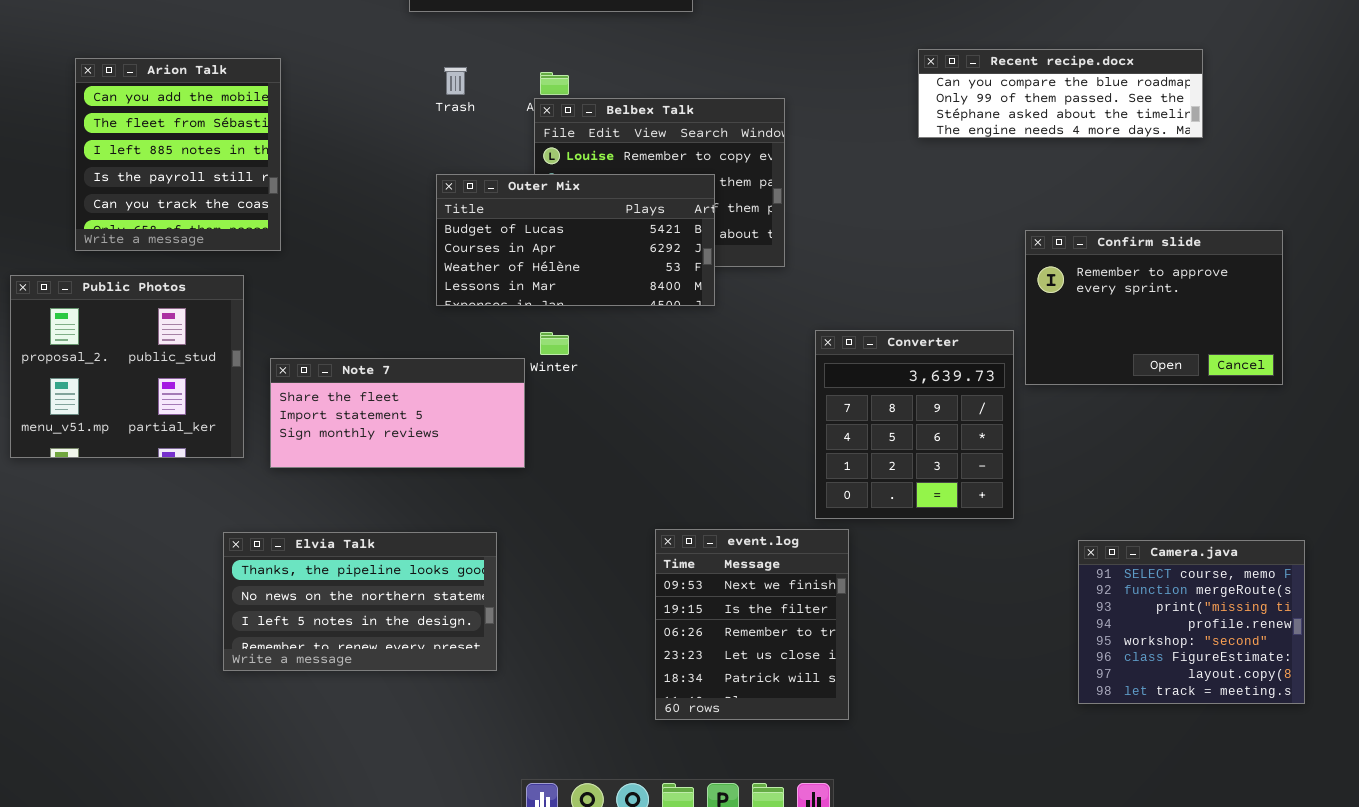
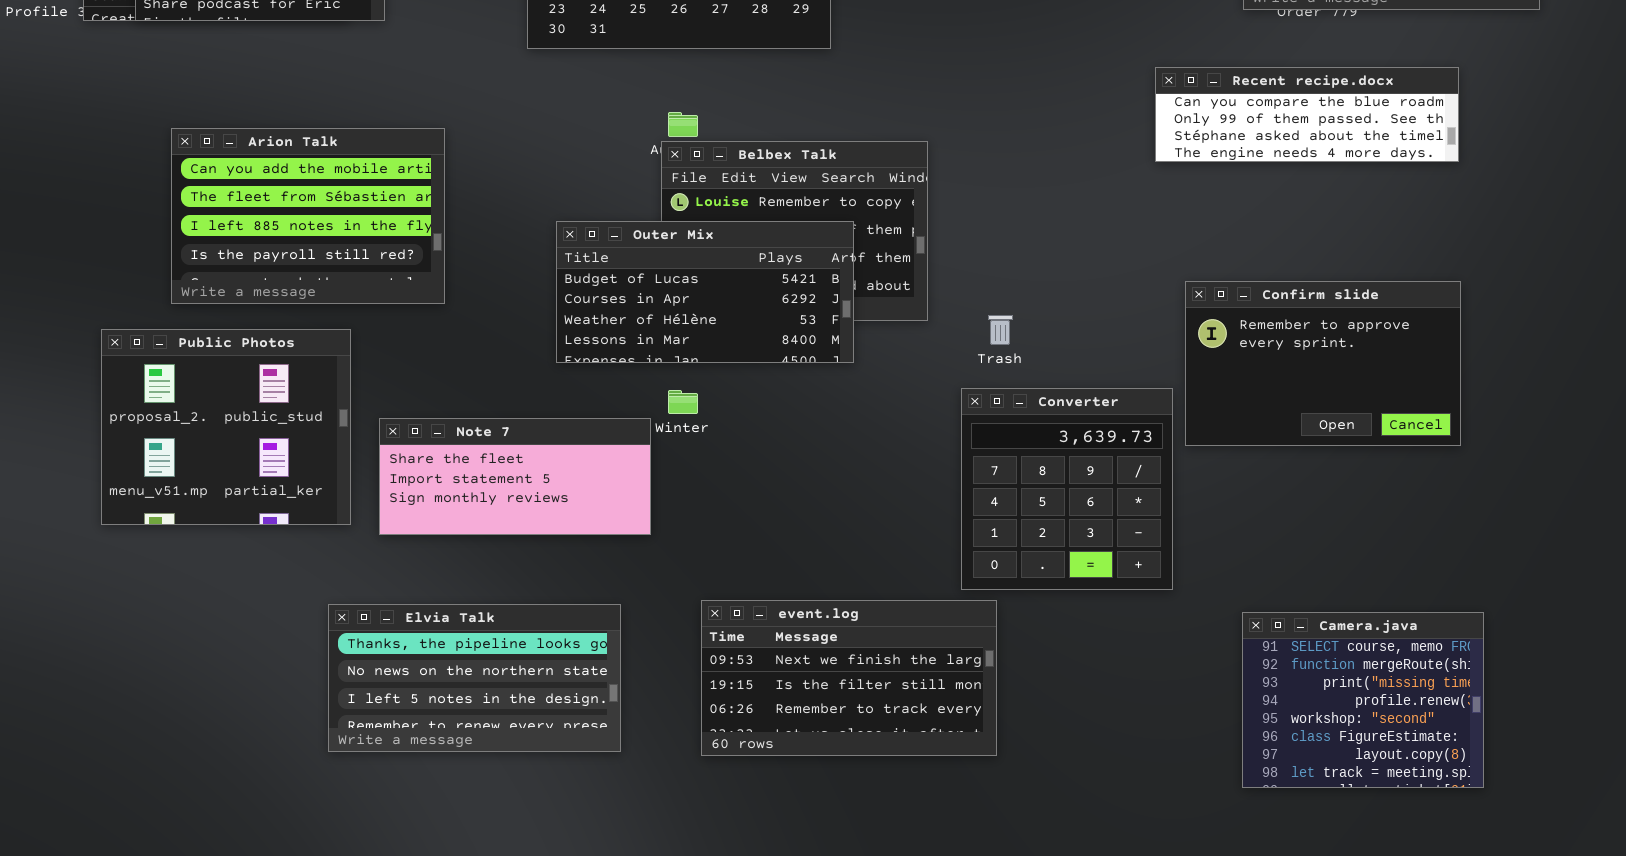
Recent recipe.docx: [918,49,1203,138] -> [1155,67,1459,162], moved
Arion Talk: [75,58,281,251] -> [171,128,445,304], resized
Trash: [444,67,467,95] -> [988,315,1013,345], moved
event.log: [655,529,849,720] -> [701,600,997,756], resized

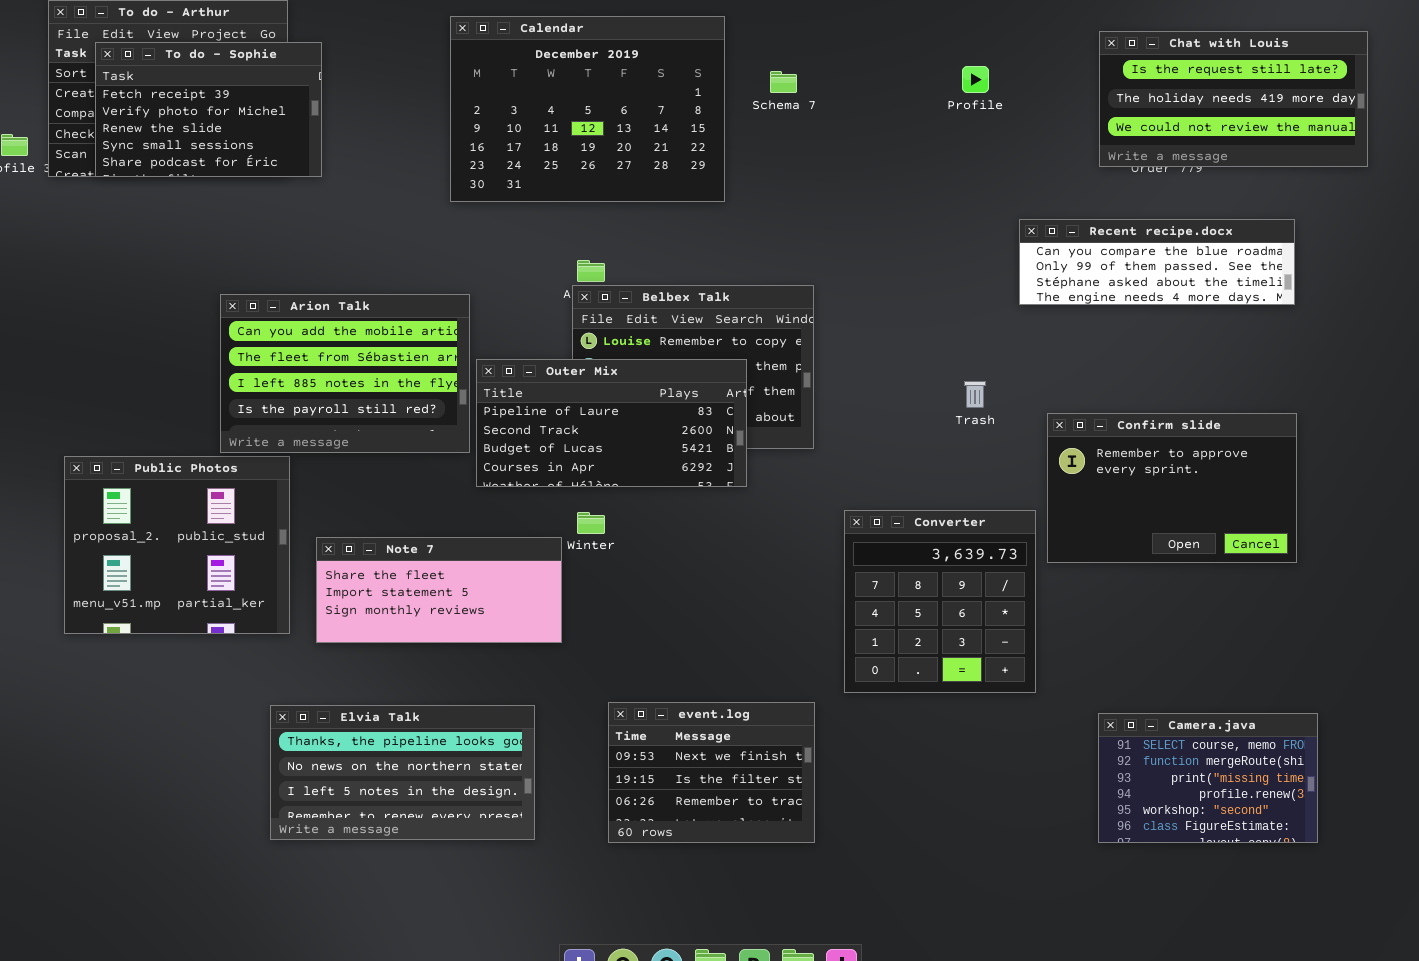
Arion Talk: [171,128,445,304] -> [220,294,470,453], moved
Outer Mix: [556,221,854,363] -> [476,359,747,487], scrolled up 2 rows
Trash: [988,315,1013,345] -> [964,381,986,408], moved
event.log: [701,600,997,756] -> [608,702,815,843], resized
Camera.java: [1242,612,1484,788] -> [1098,713,1318,843], resized

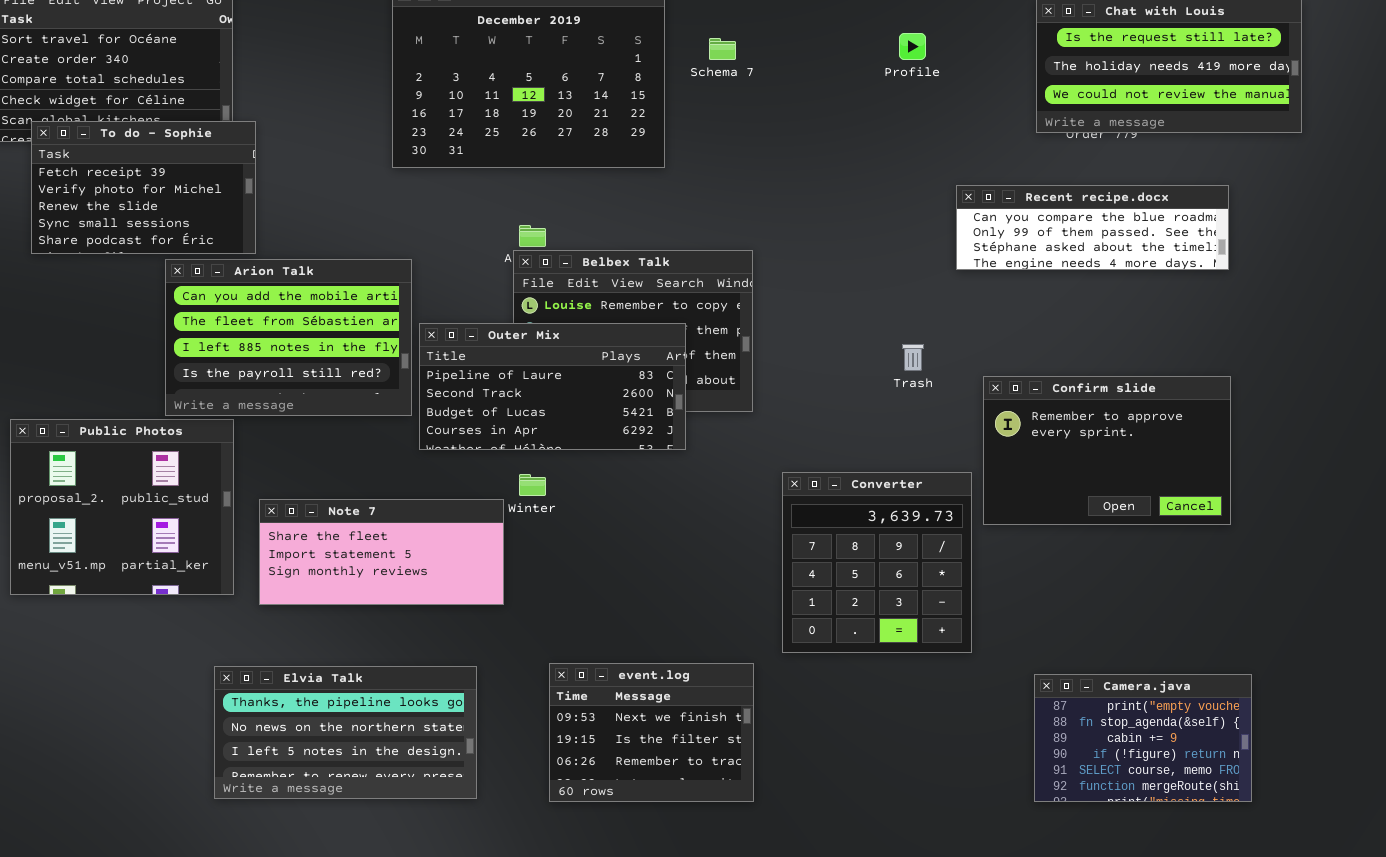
To do - Sophie: [95,42,322,177] -> [31,121,256,254], moved
Camera.java: [1098,713,1318,843] -> [1034,674,1252,802], scrolled up 4 rows

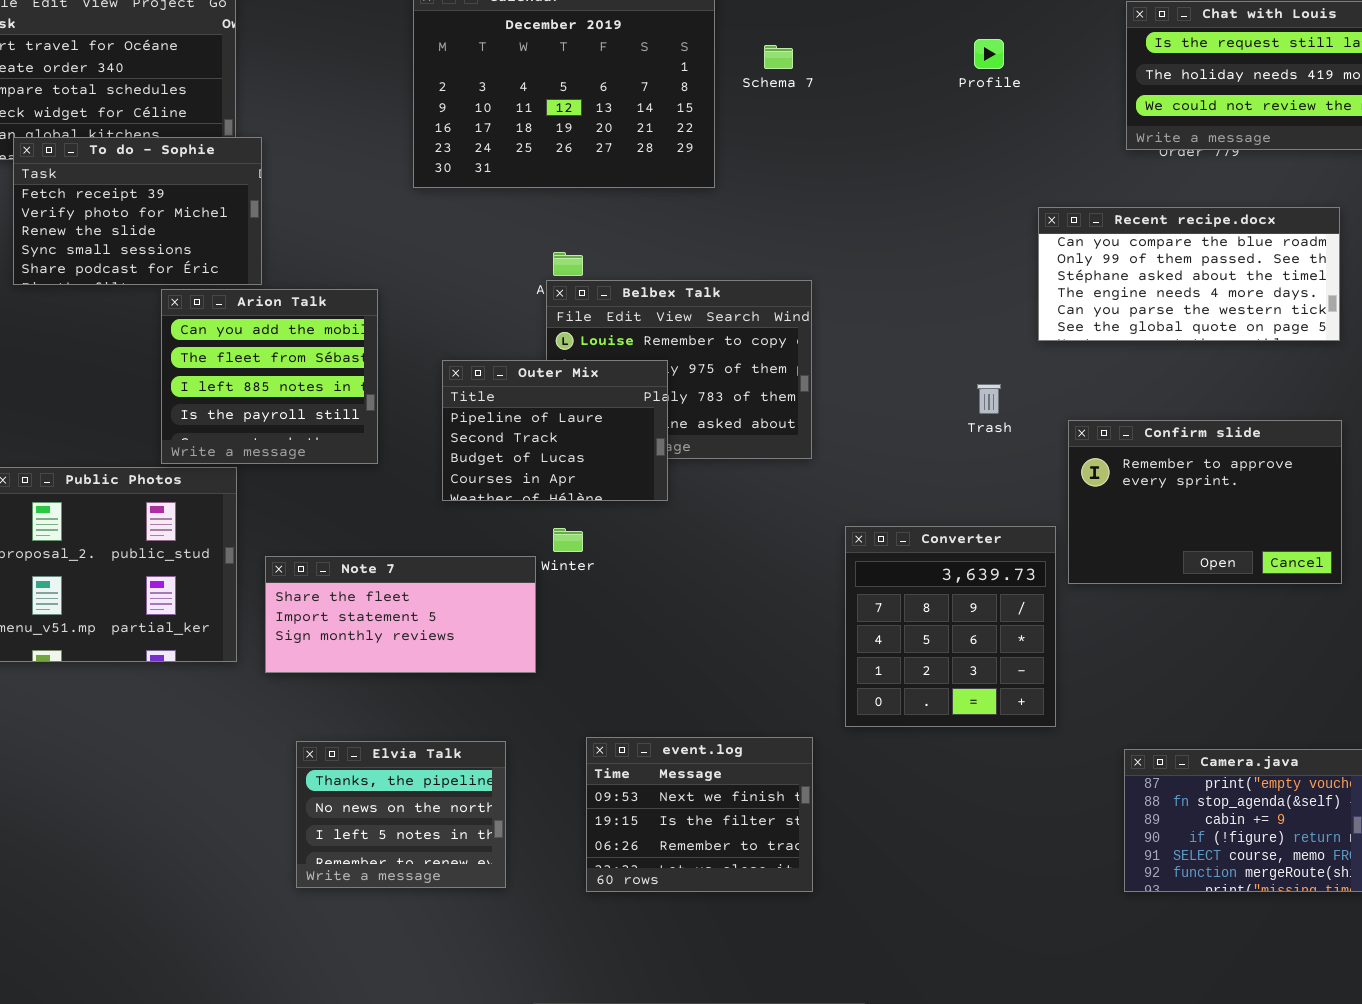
Recent recipe.docx: [956,185,1229,270] -> [1038,207,1340,341], resized
Arion Talk: [165,259,412,416] -> [161,289,378,464], resized
Outer Mix: [419,323,686,450] -> [442,360,668,501], resized
Elvia Talk: [214,666,477,799] -> [296,741,506,888], resized

